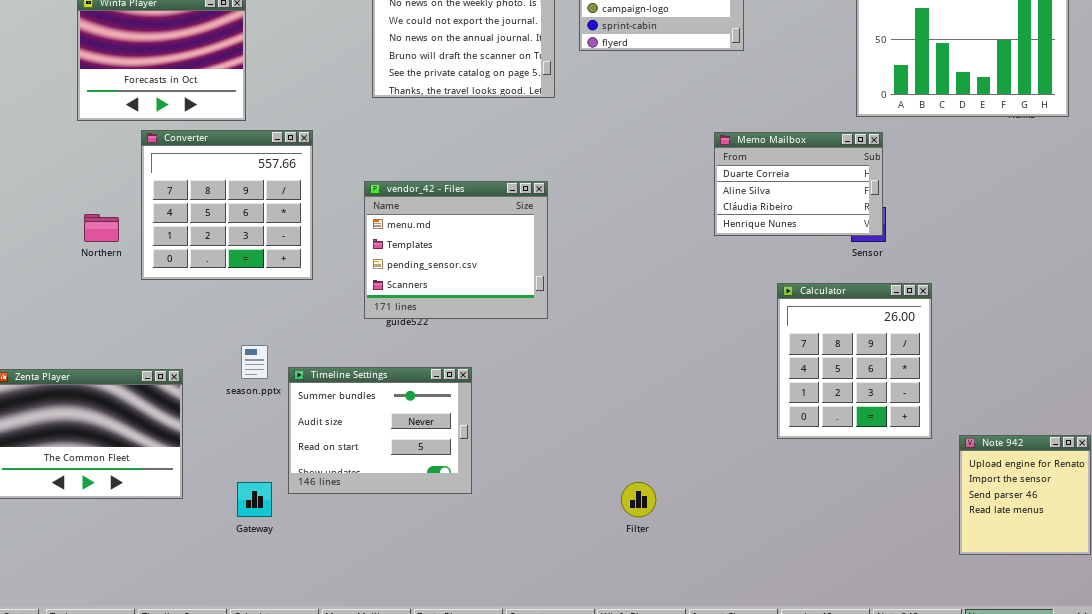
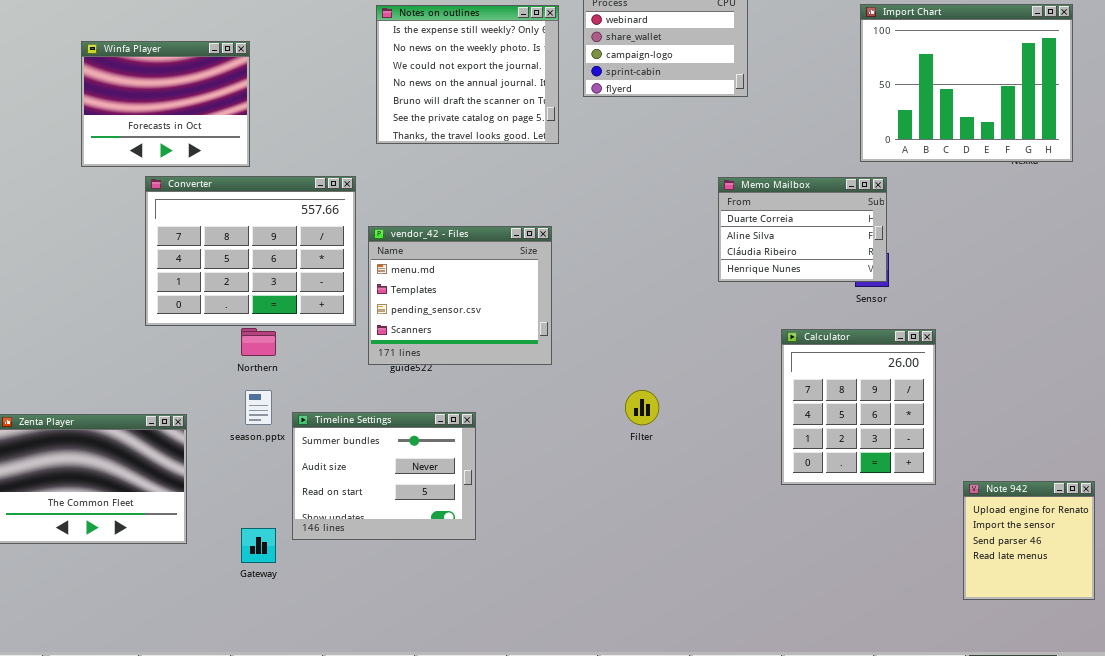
Converter: [141,130,313,280] -> [145,176,356,326], resized
Northern: [84,214,119,242] -> [241,328,276,356], moved
Filter: [621,482,656,517] -> [625,390,659,425], moved

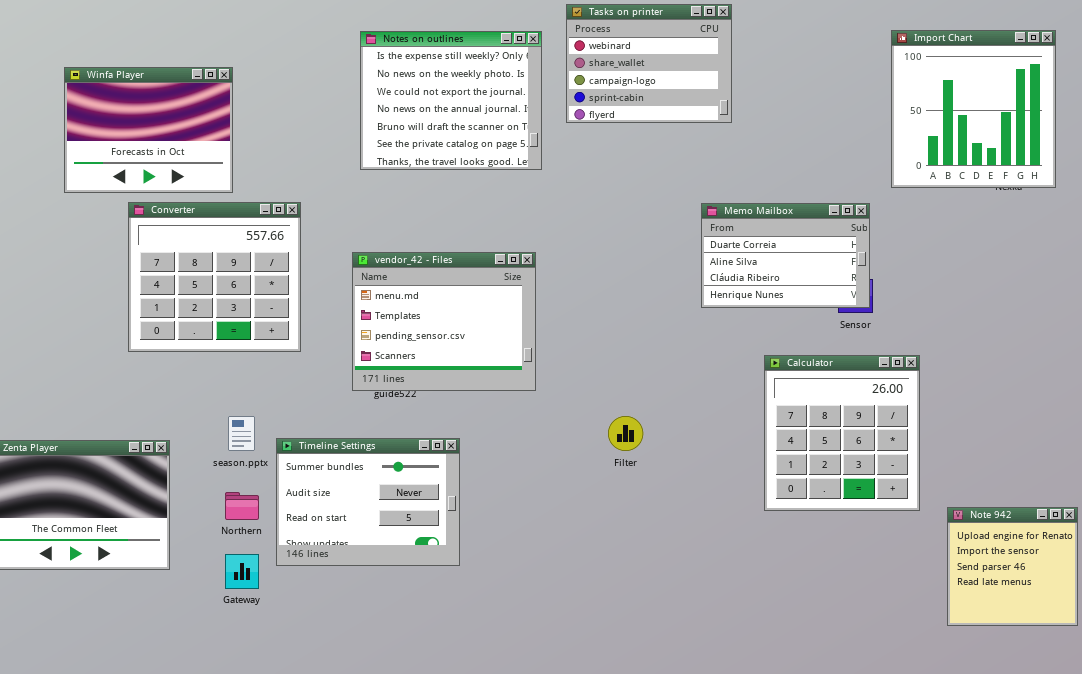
Import Chart: [860,4,1073,162] -> [891,30,1056,188], resized
Converter: [145,176,356,326] -> [128,202,301,352], resized
Northern: [241,328,276,356] -> [225,492,259,520], moved

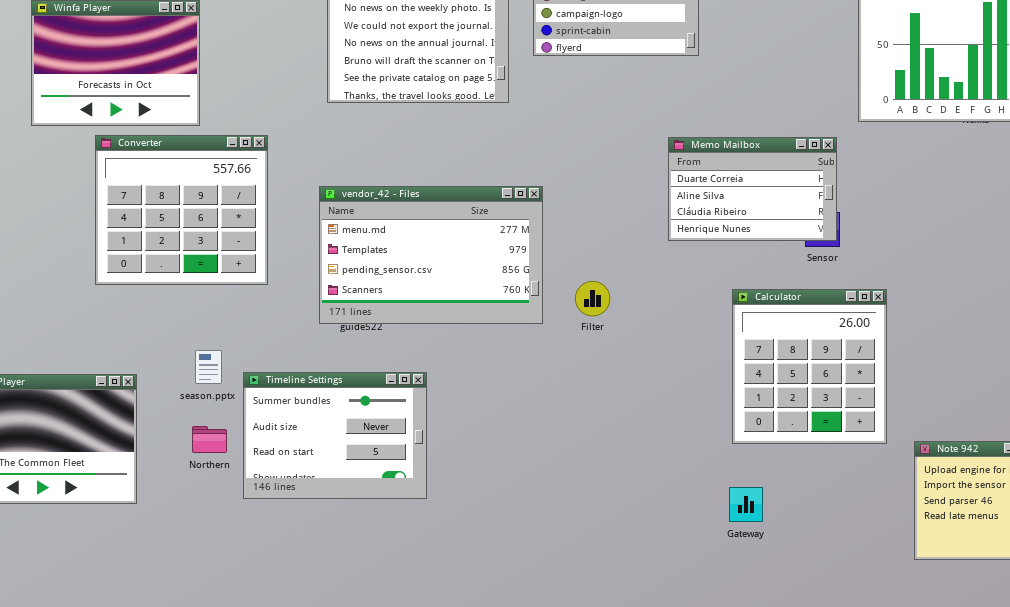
vendor_42 - Files: [352,252,536,391] -> [319,186,543,324], resized
Filter: [608,416,643,451] -> [575,281,610,316], moved
Gateway: [225,554,259,589] -> [729,487,763,522], moved

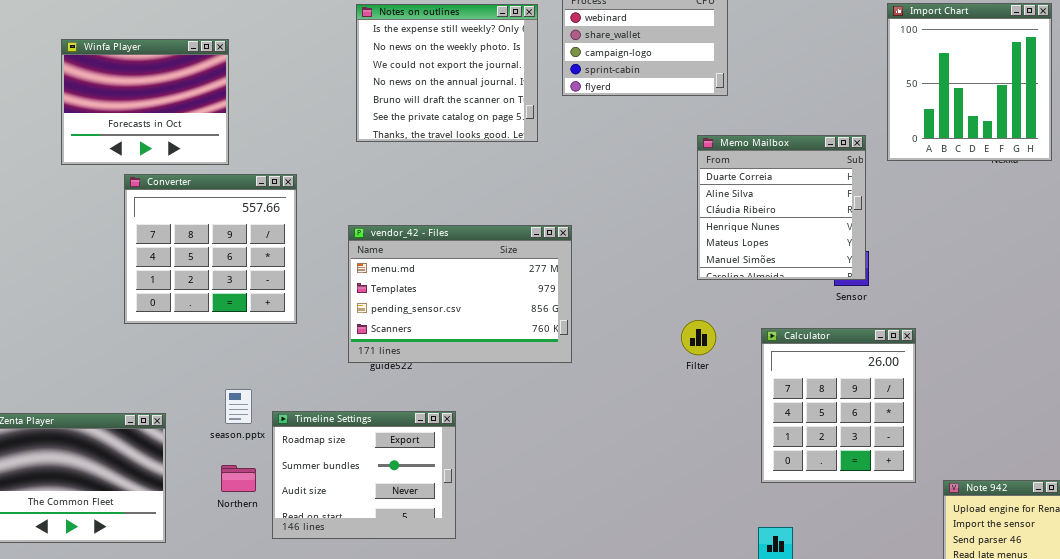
Memo Mailbox: [668,137,837,241] -> [697,135,866,280], resized
Filter: [575,281,610,316] -> [681,320,716,355], moved
Timeline Settings: [243,372,427,499] -> [272,411,456,539], scrolled up 1 row

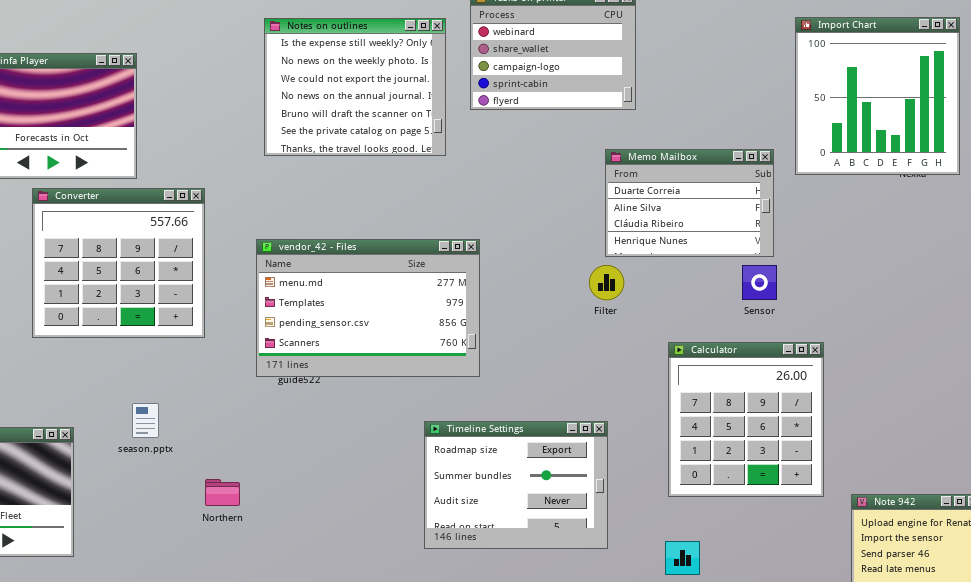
Memo Mailbox: [697,135,866,280] -> [605,149,774,257], resized
Filter: [681,320,716,355] -> [589,265,624,300], moved
Timeline Settings: [272,411,456,539] -> [424,421,608,549], moved
Northern: [221,465,256,492] -> [205,479,240,506], moved

